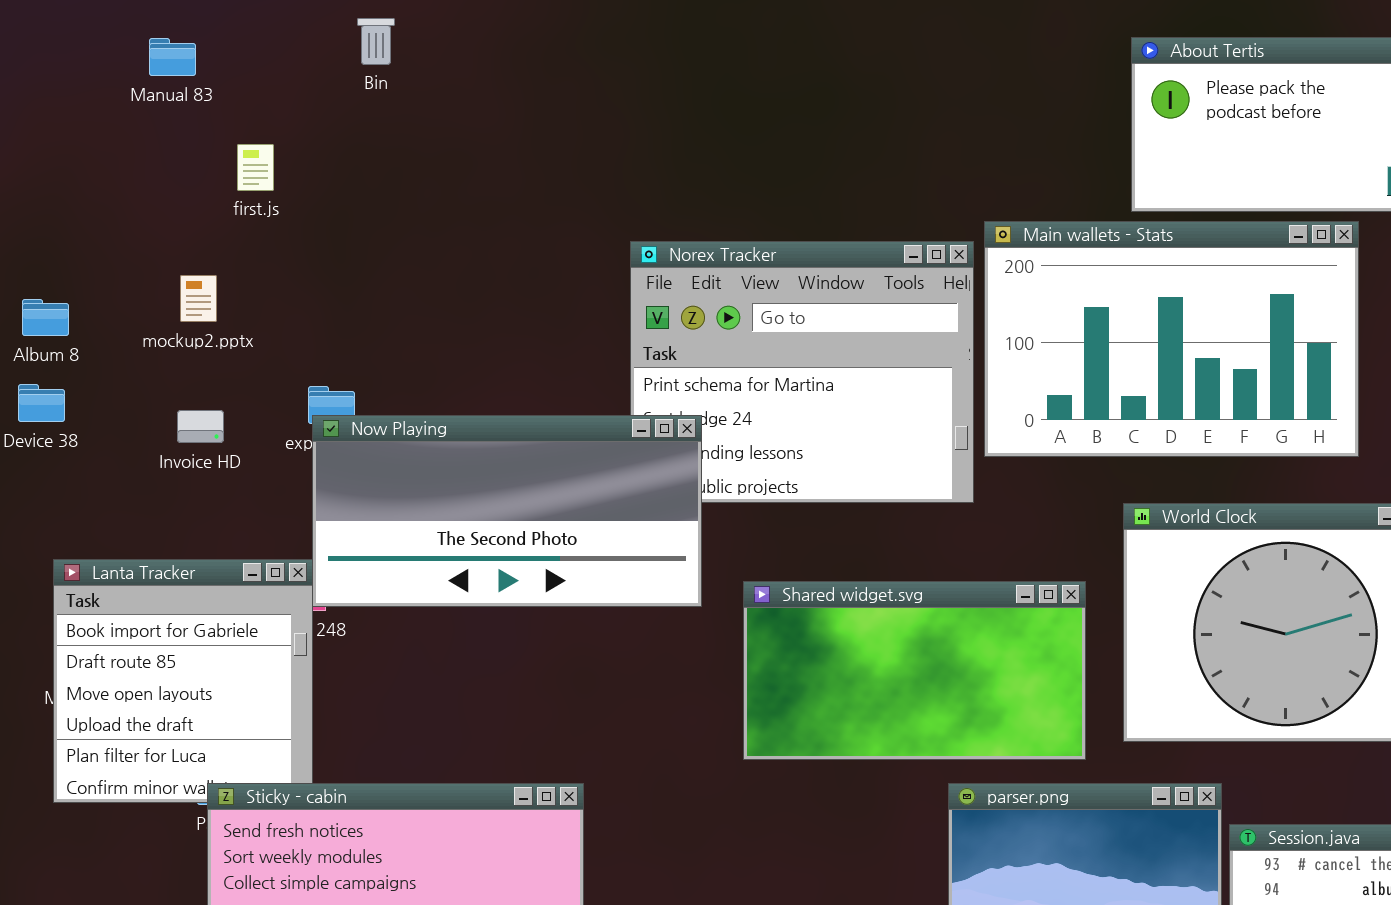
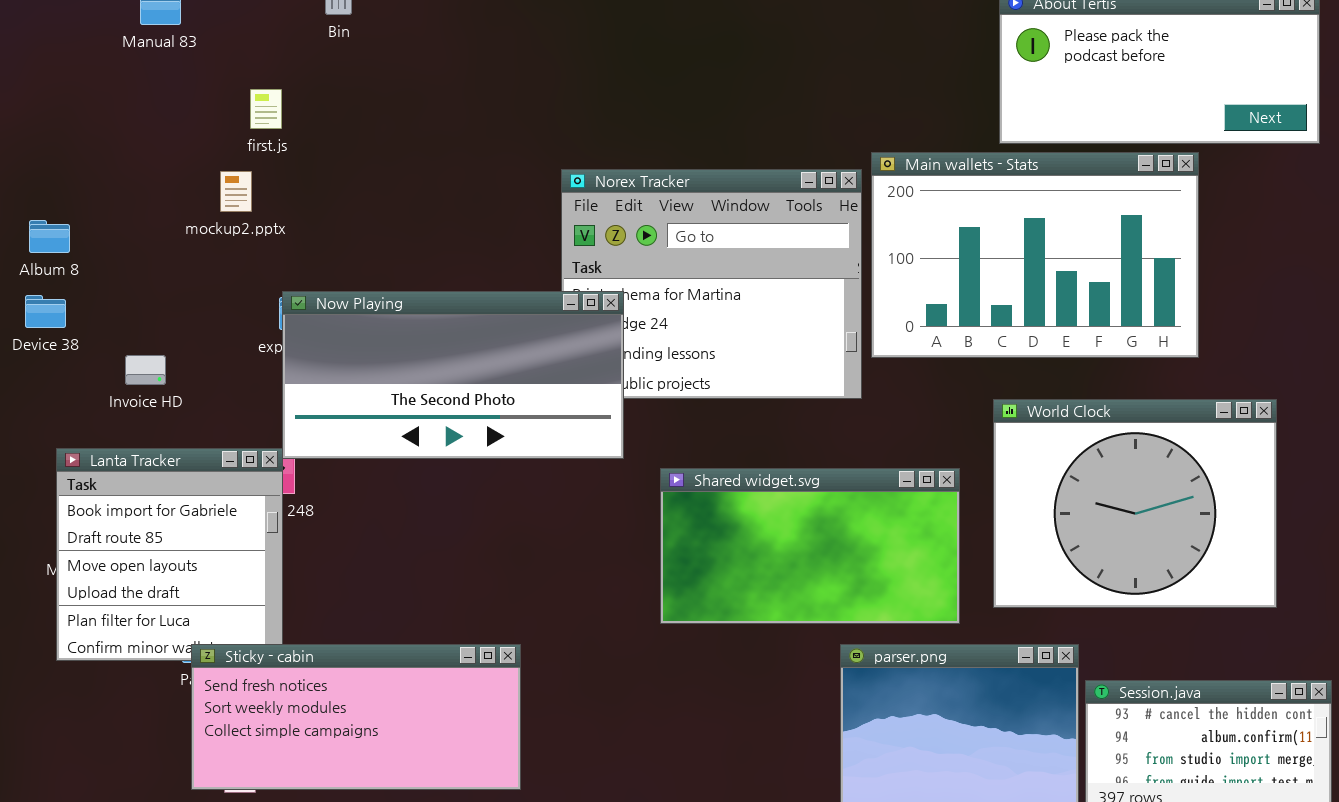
first.js: [237,144,274,191] -> [250,89,282,129], moved
mockup2.pptx: [180,275,217,322] -> [220,171,252,212], moved
Invoice HD: [177,410,224,443] -> [125,355,166,385], moved
Now Playing: [312,415,702,607] -> [282,291,624,459], moved

